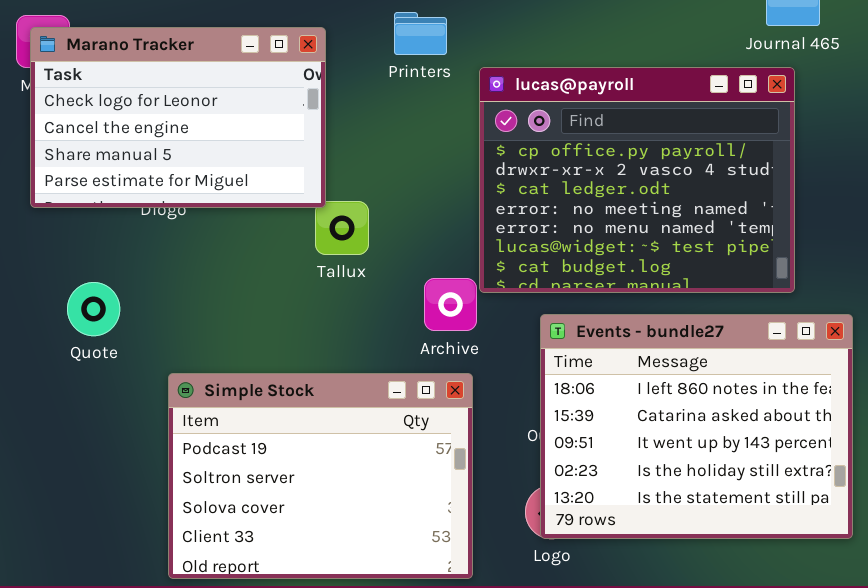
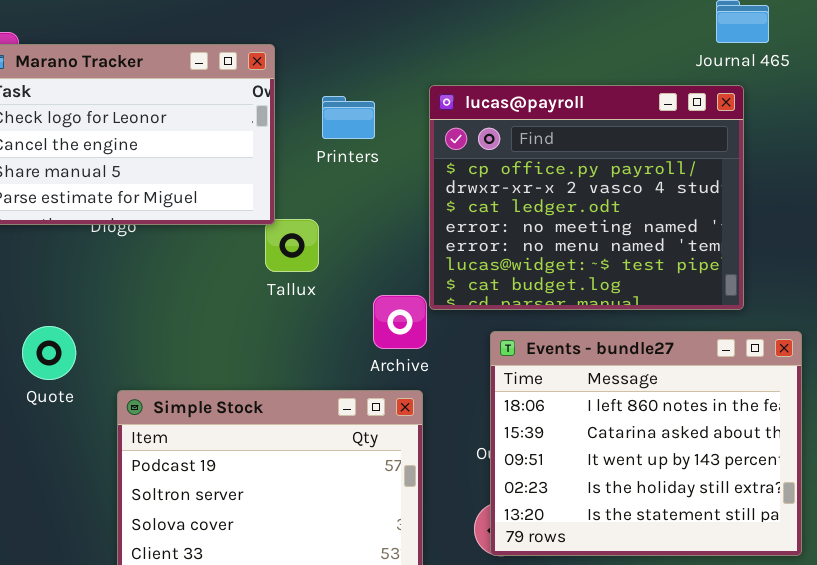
Printers: [394,12,447,55] -> [322,96,375,139], moved
Quote: [67,282,120,336] -> [22,326,76,380], moved

